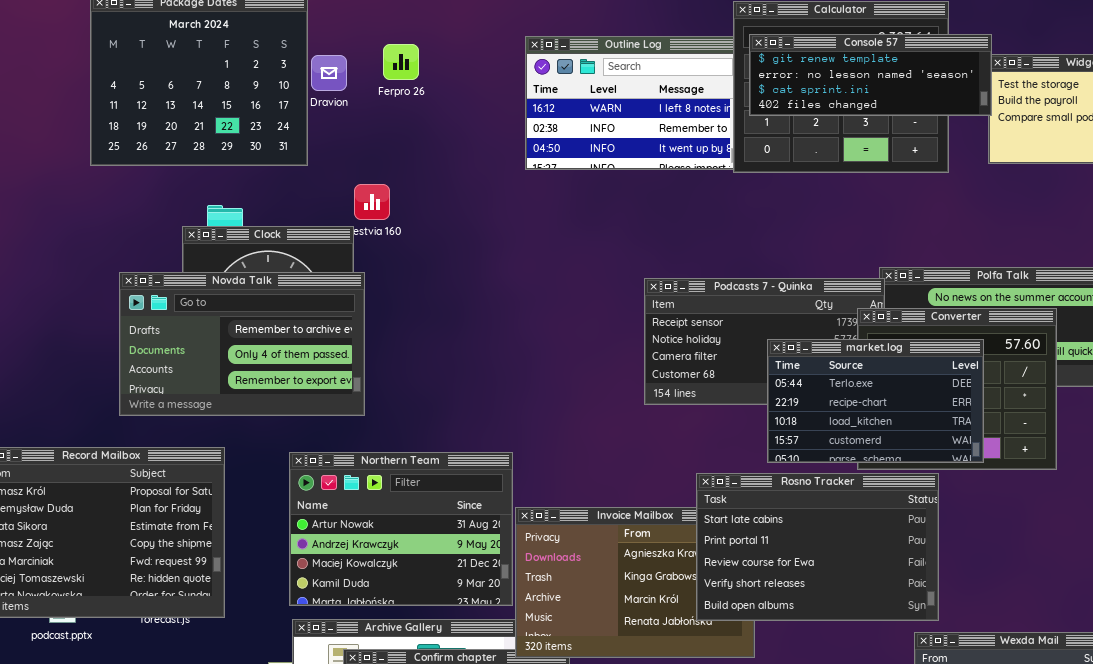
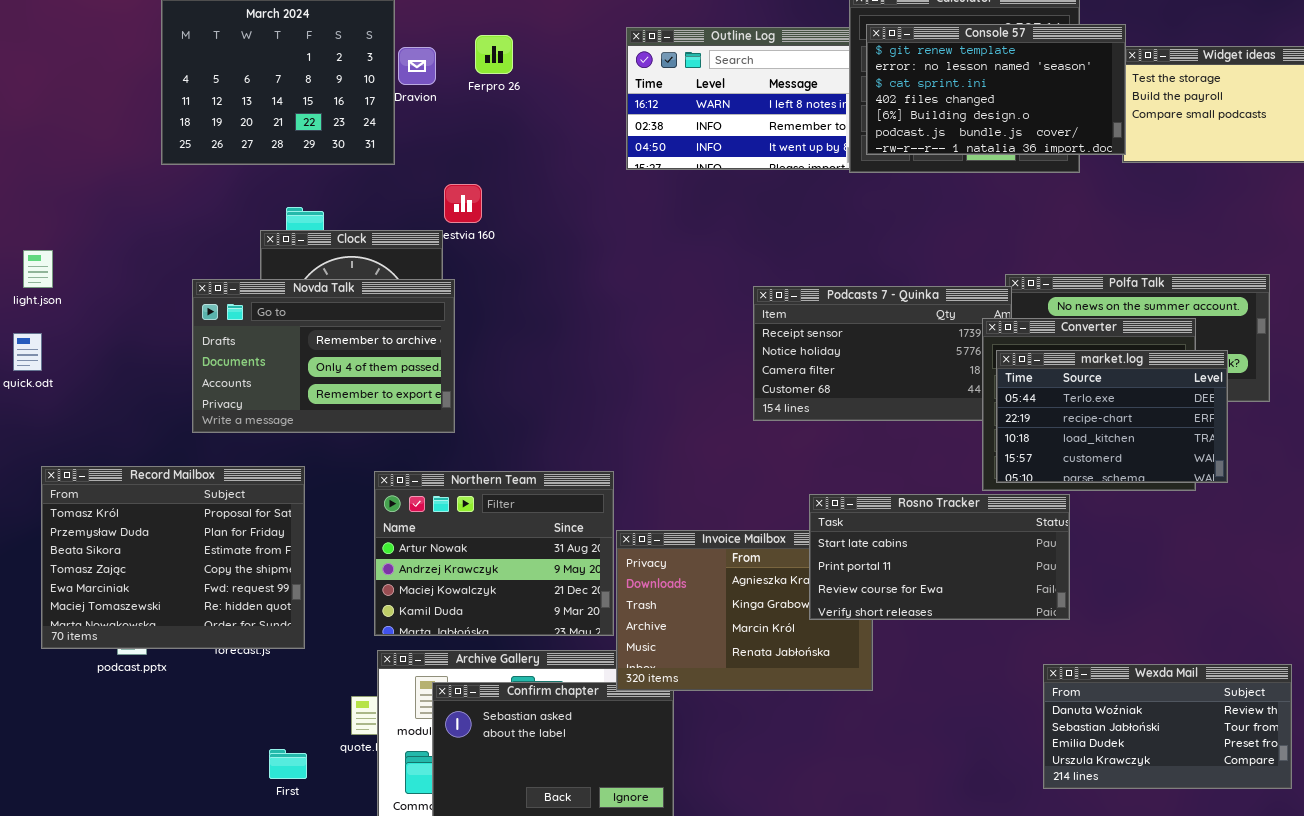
Console 57: [749,34,992,116] -> [866,24,1126,155], resized
market.log: [767,339,984,463] -> [996,350,1228,483], moved
Rosno Tracker: [696,473,939,621] -> [809,494,1070,620], resized

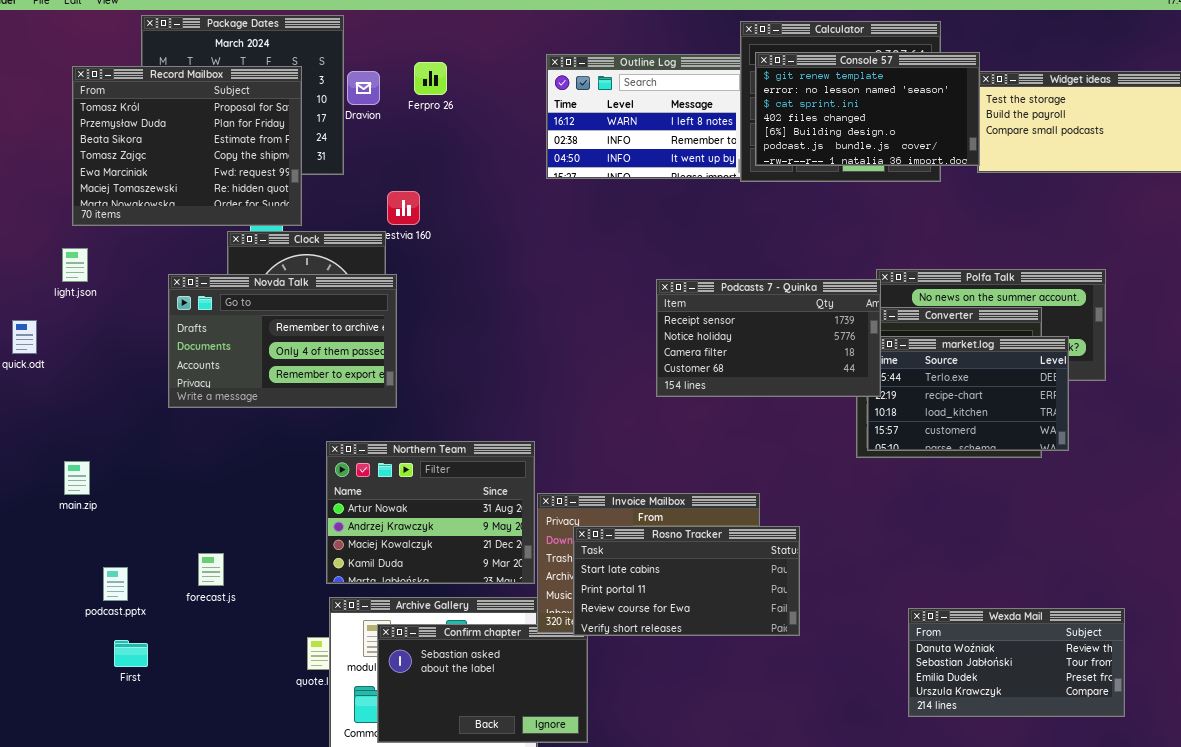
light.json: [23,250,53,288] -> [62,248,88,282], moved
Podcasts 7 - Quinka: [753,286,1012,421] -> [656,279,881,397], raised
Record Mailbox: [41,466,305,649] -> [72,66,302,226], moved
Rosno Tracker: [809,494,1070,620] -> [573,526,800,636], moved
First: [269,749,307,779] -> [114,640,148,667], moved

